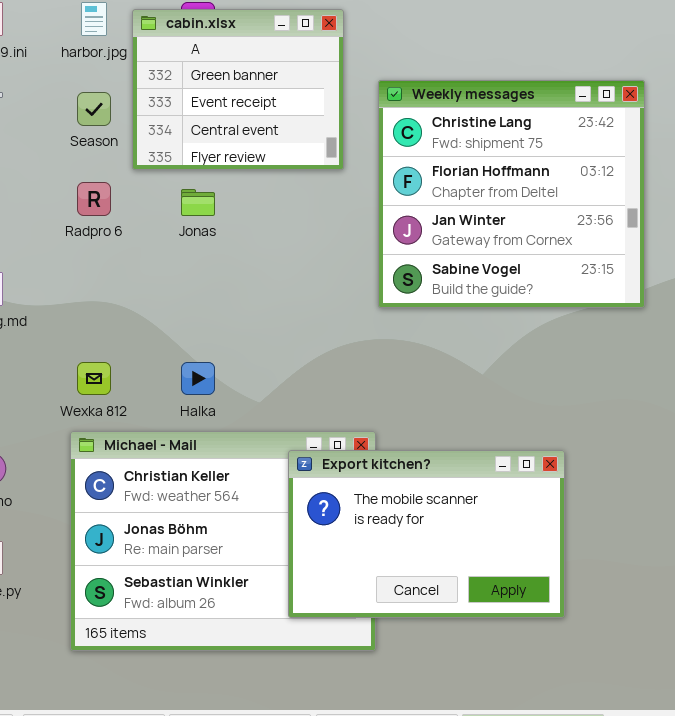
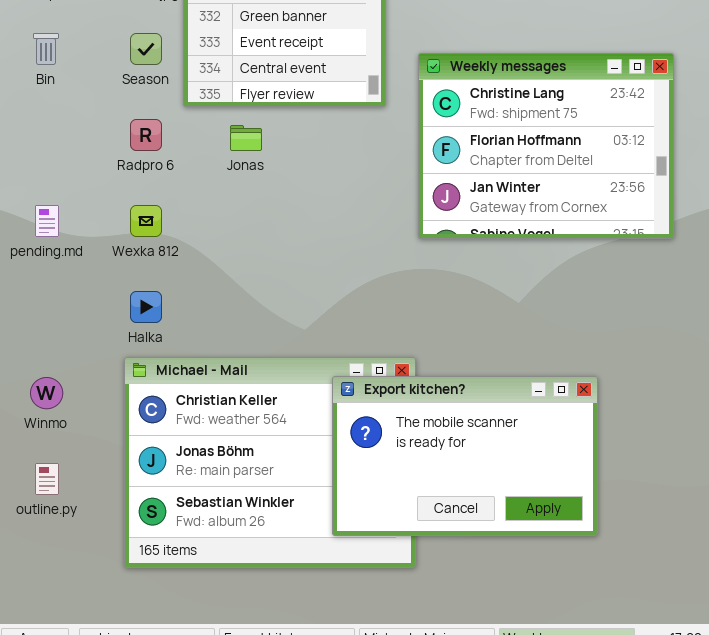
Weekly messages: [378,80,645,308] -> [418,53,674,239], resized
Wexka 812: [77,362,111,395] -> [130,205,162,237], moved
Halka: [181,362,215,395] -> [130,291,162,323], moved

